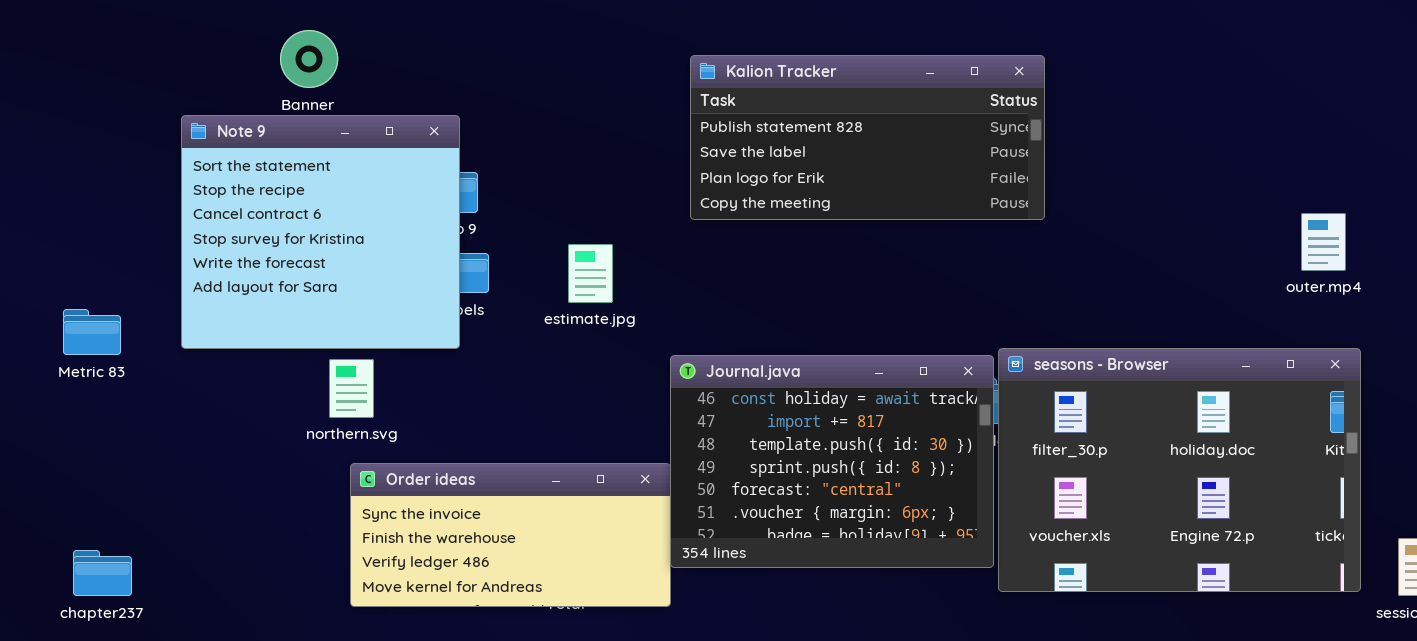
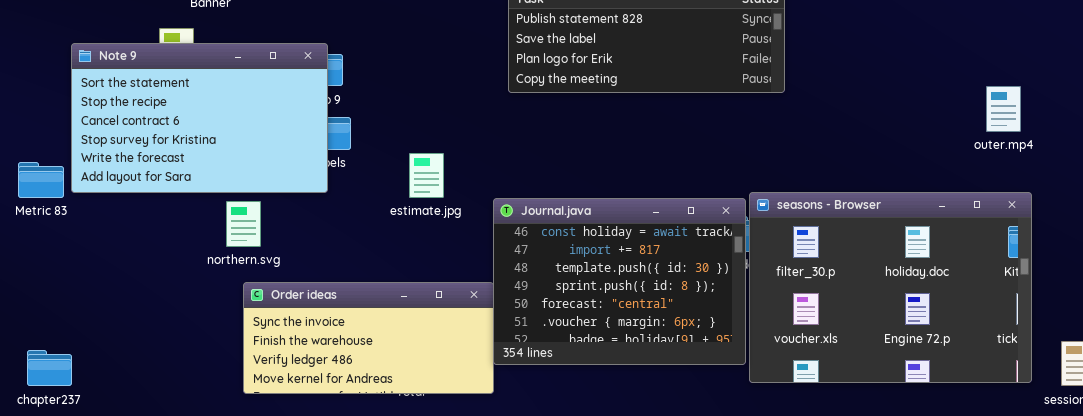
Note 9: [181,115,460,349] -> [71,43,328,193], resized
estimate.jpg: [568,244,613,303] -> [409,153,444,198], moved

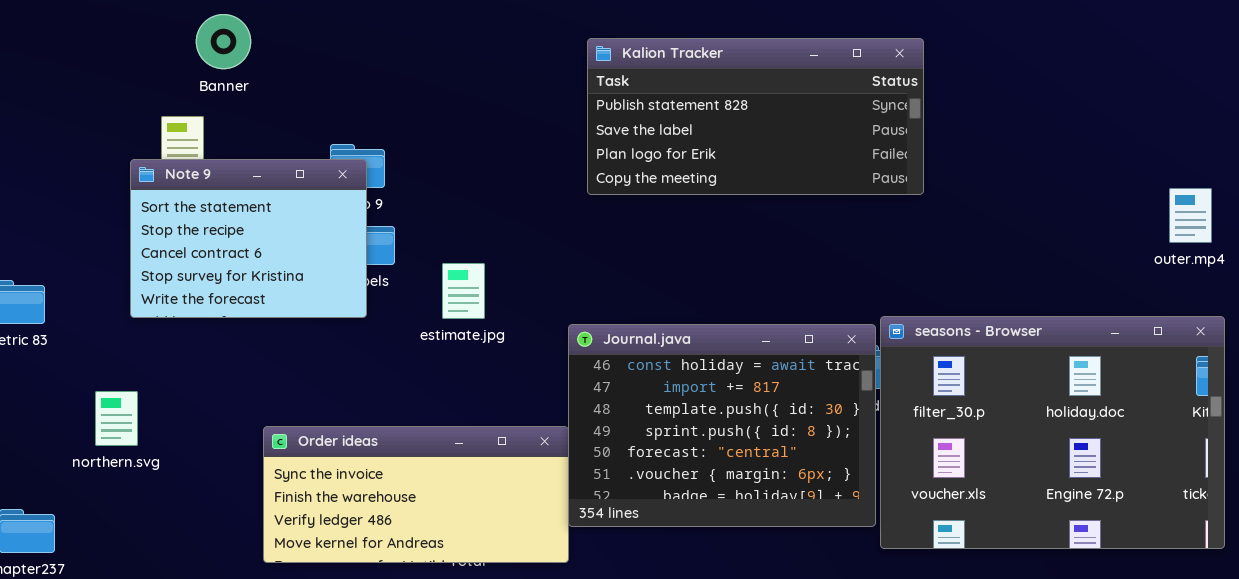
Note 9: [71,43,328,193] -> [130,159,367,318], resized
estimate.jpg: [409,153,444,198] -> [442,263,485,319], moved
northern.svg: [226,201,261,247] -> [95,391,138,446], moved

